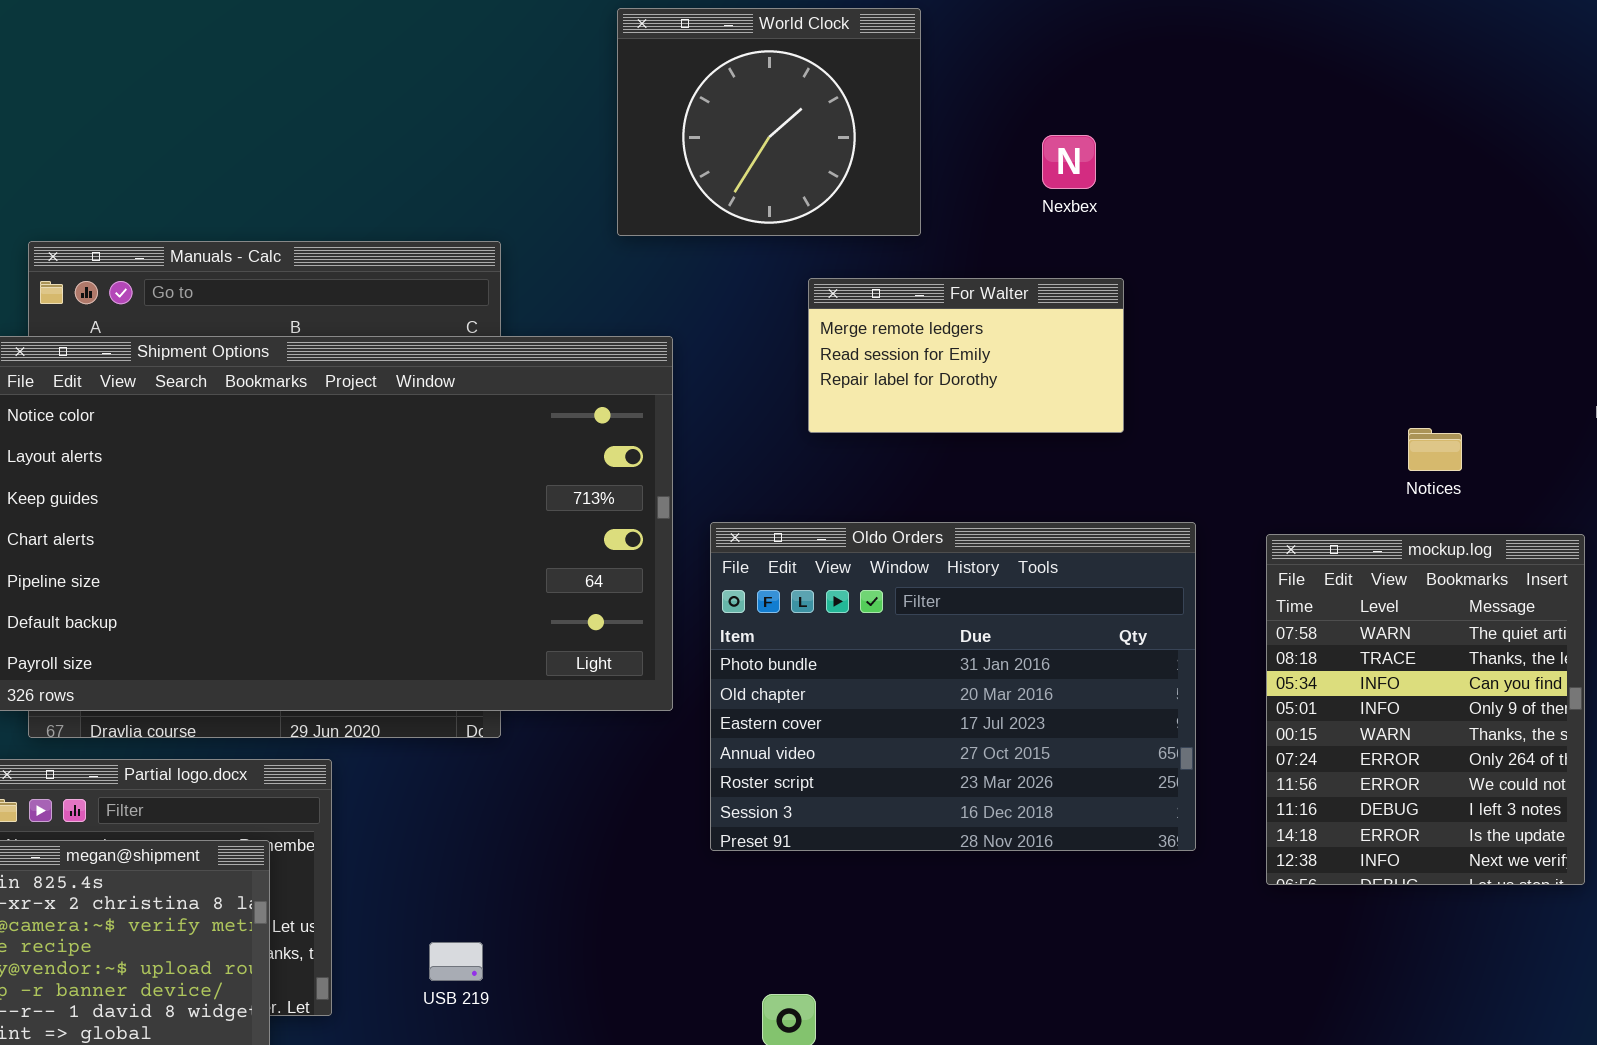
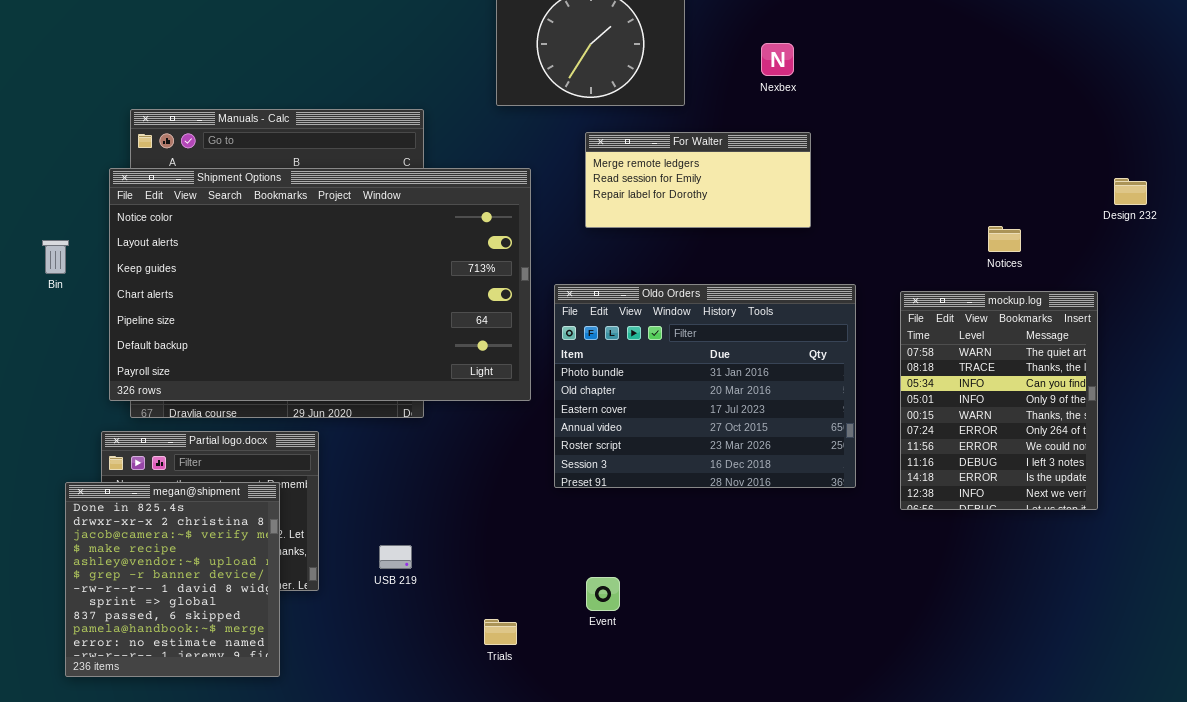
For Walter: [808,278,1124,433] -> [585,132,811,228], resized

